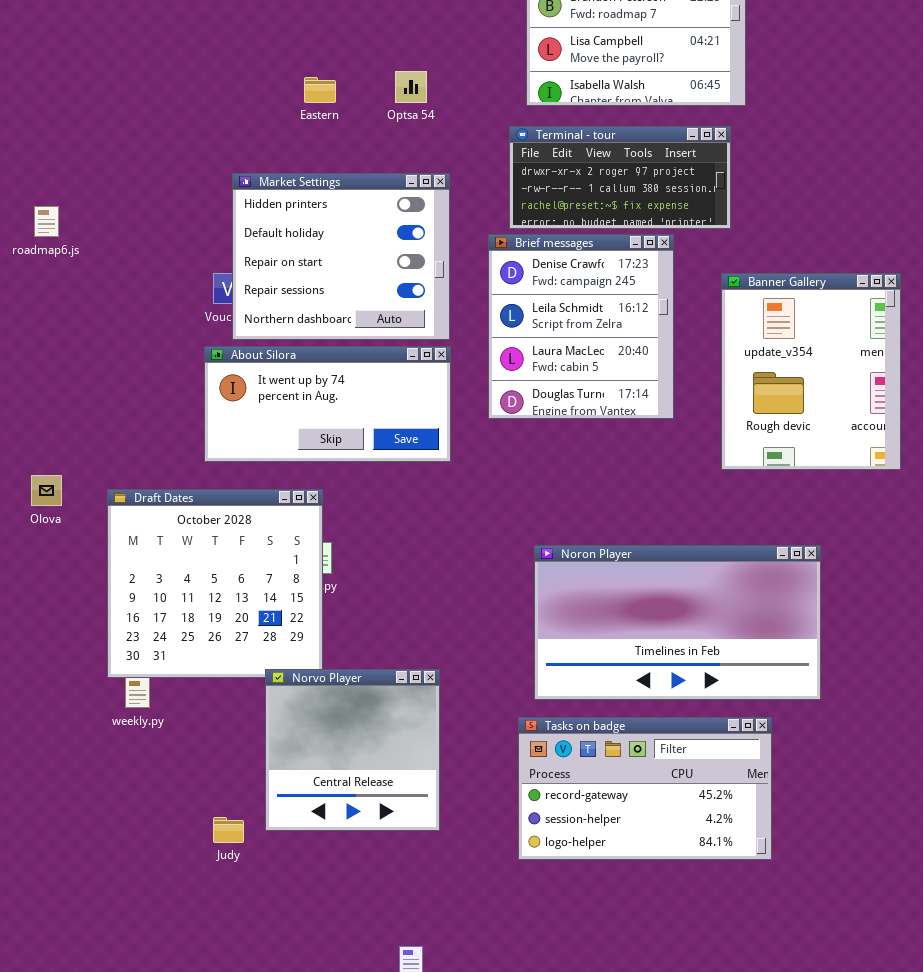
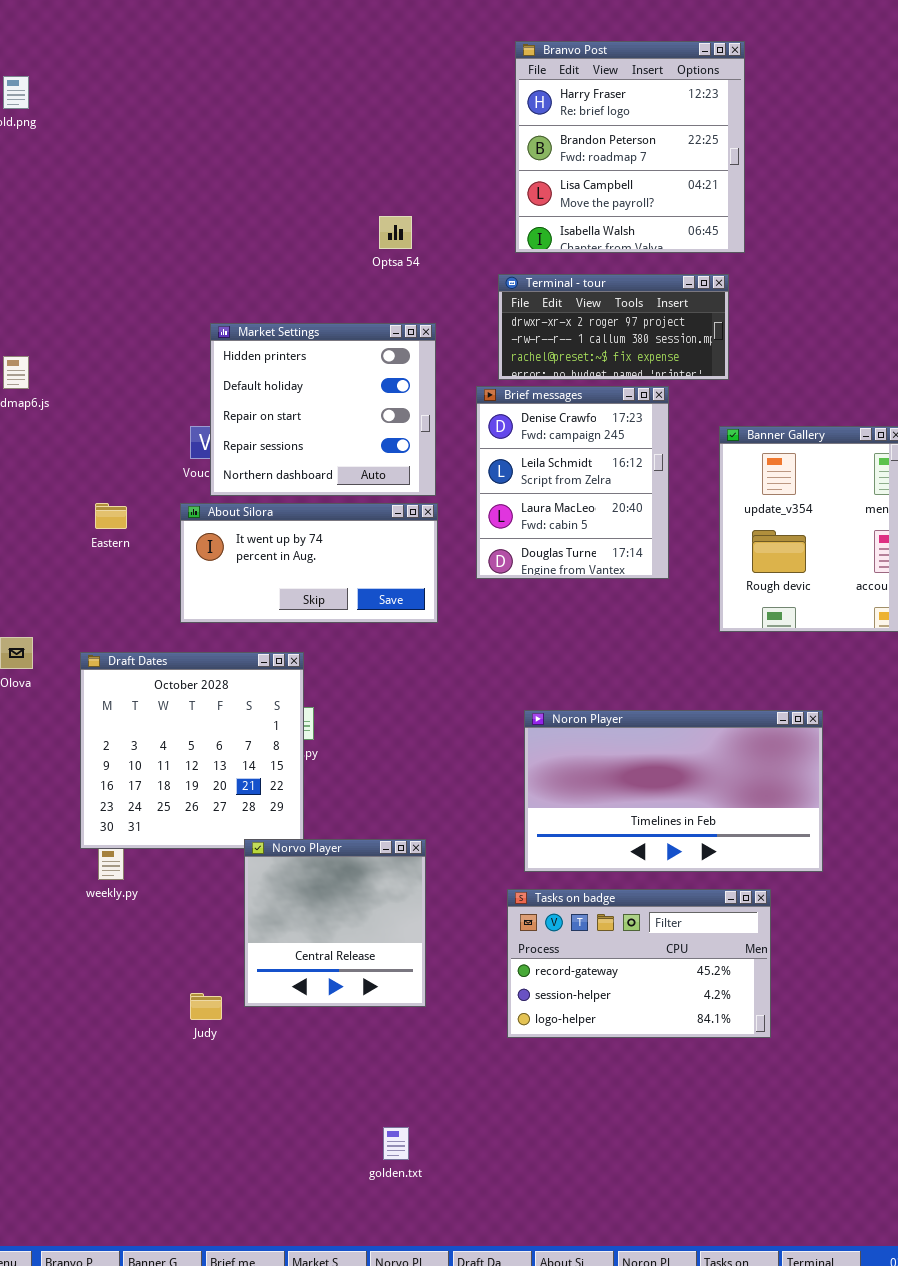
Eastern: [304,77,336,103] -> [95,503,127,529], moved

